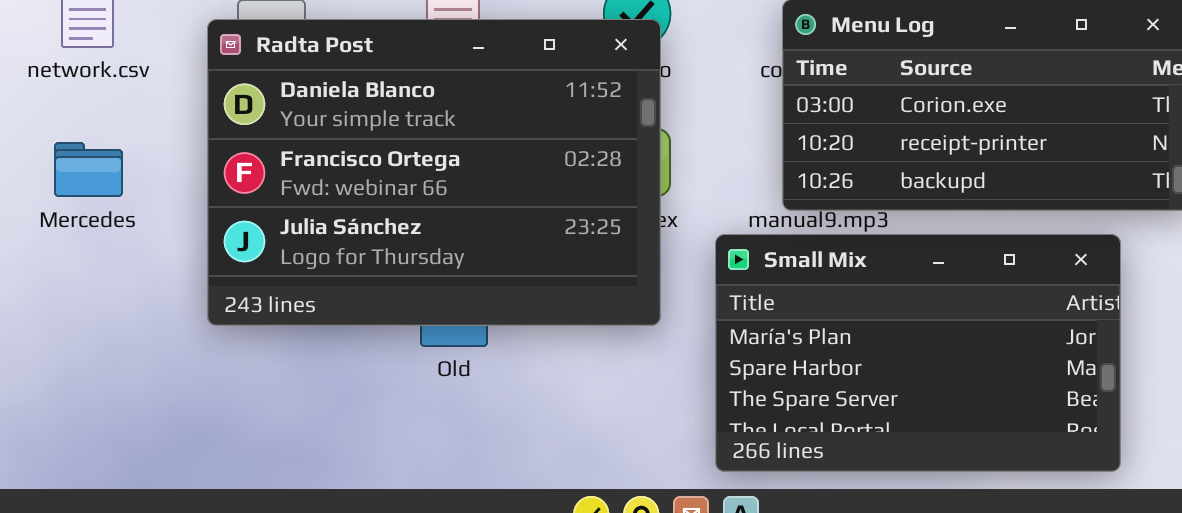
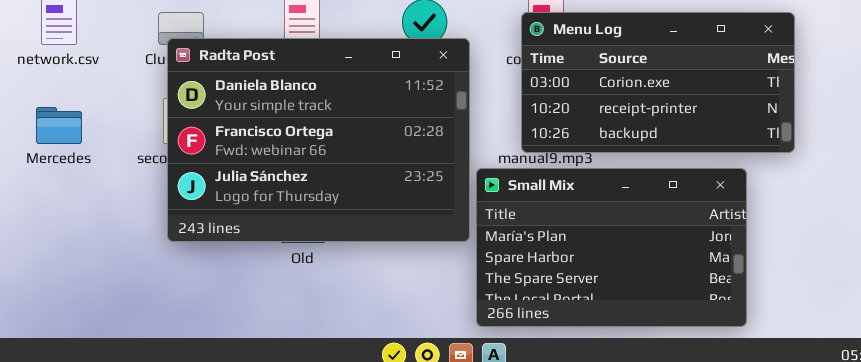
Radta Post: [207,19,661,326] -> [167,38,470,242], moved

